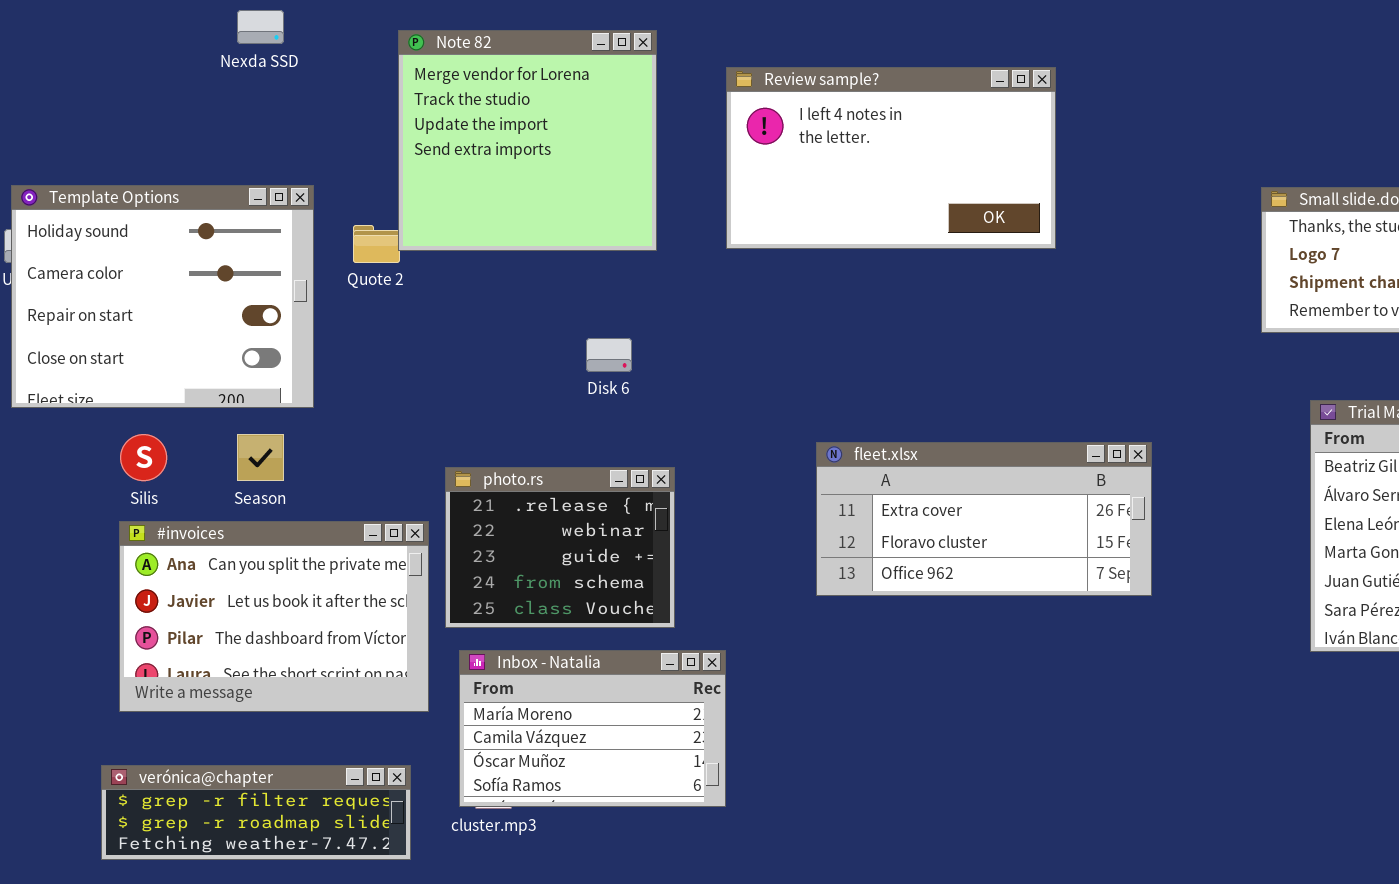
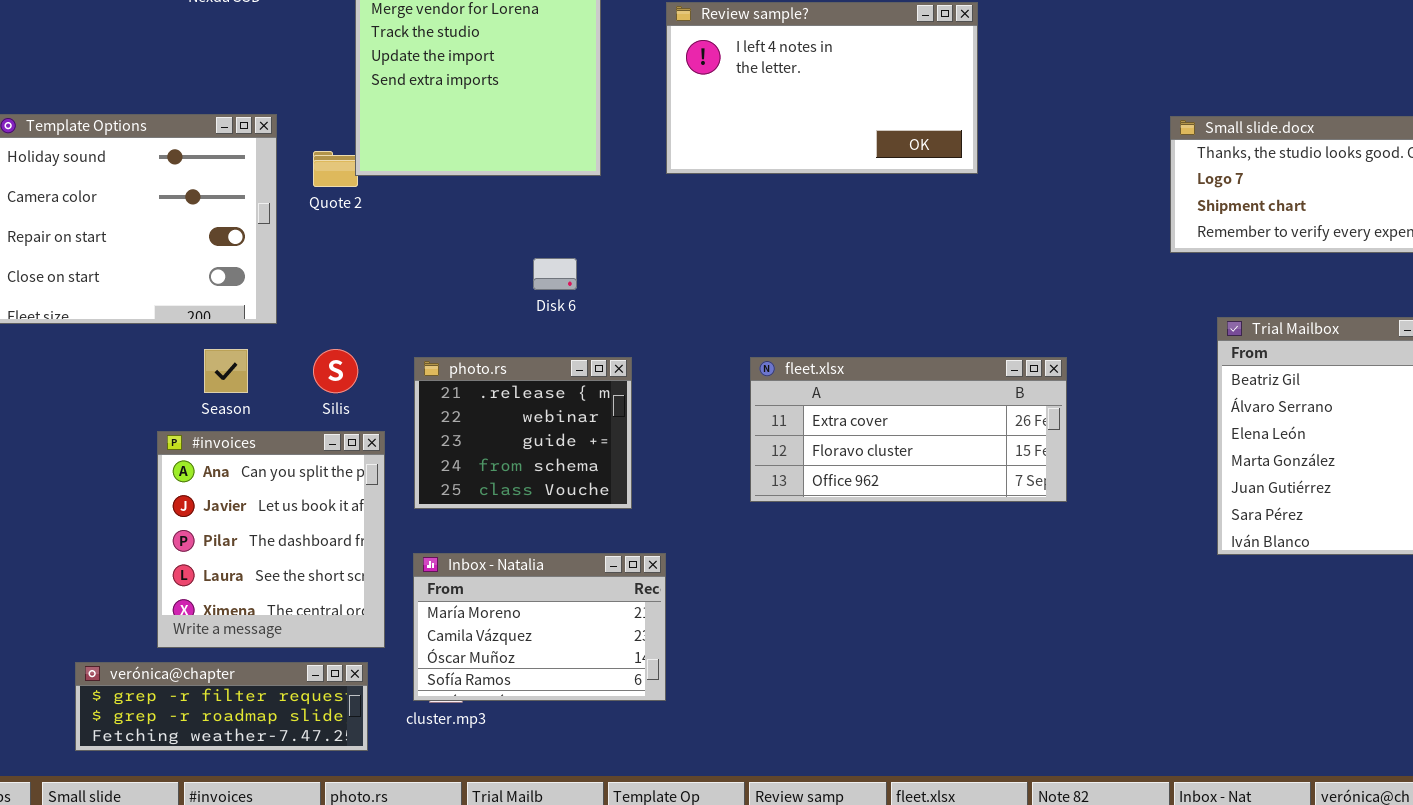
Silis: [120,434,167,481] -> [313,349,358,393], moved
photo.rs: [445,467,675,628] -> [414,357,632,509], moved
#invoices: [119,521,429,712] -> [157,431,385,648], resized

